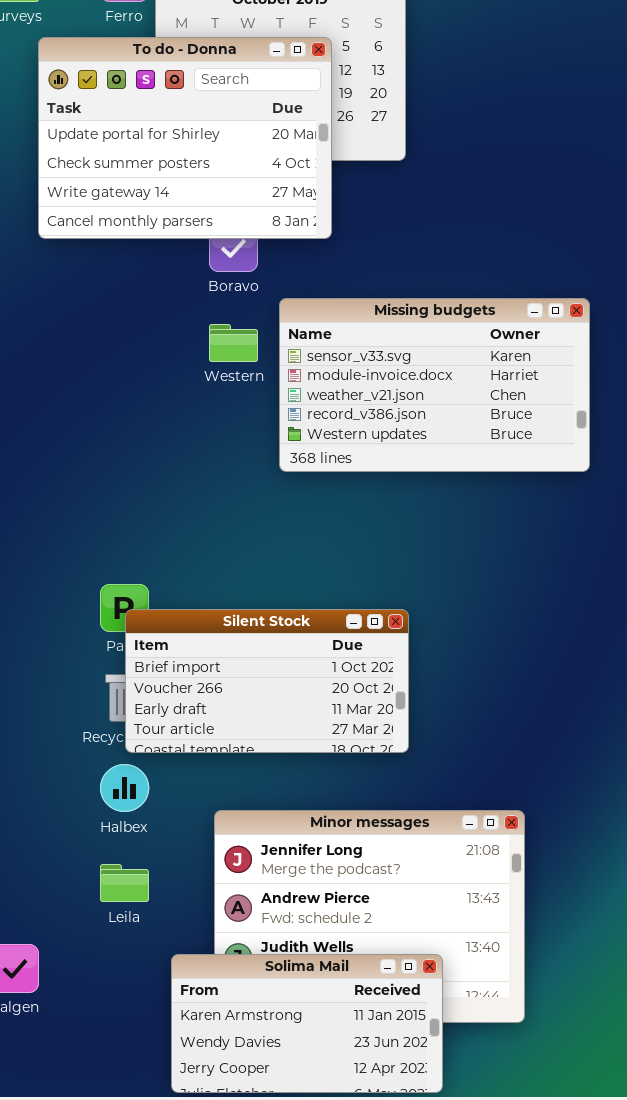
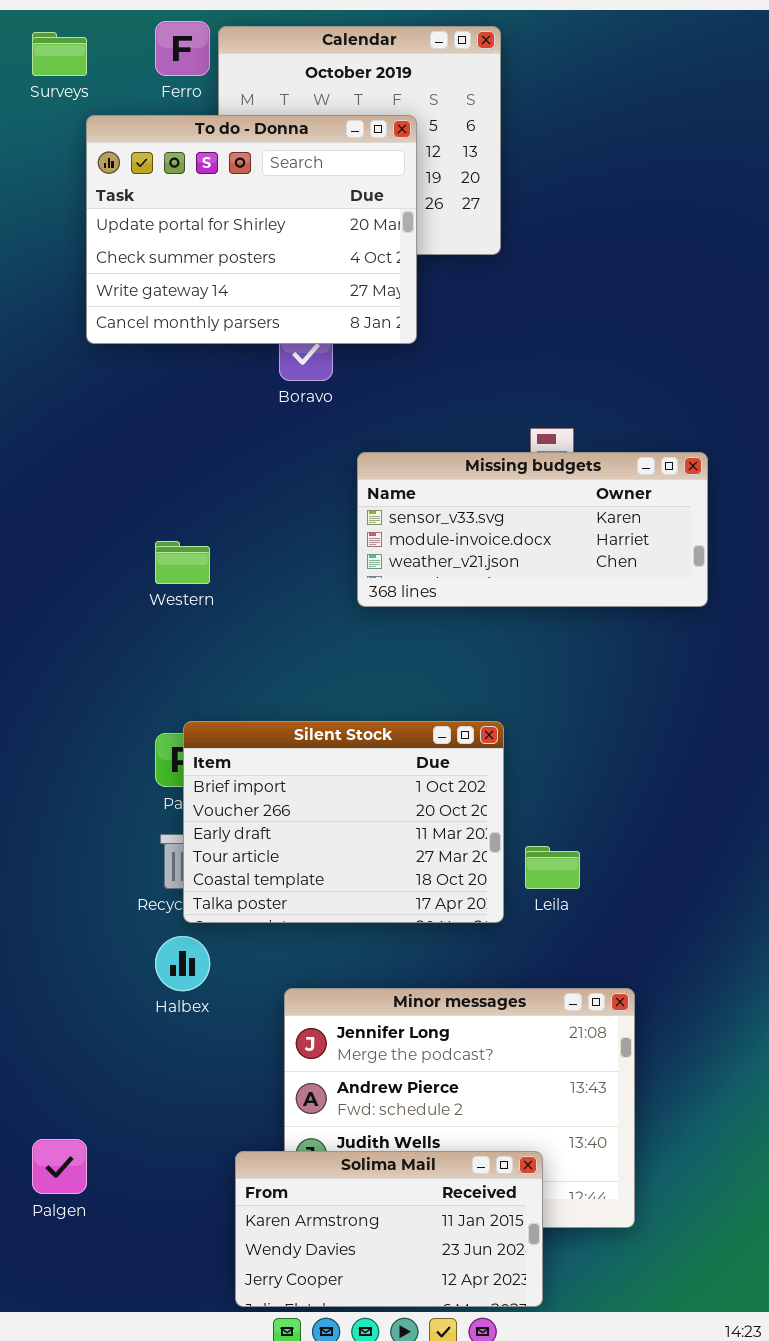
Missing budgets: [279,298,590,472] -> [357,452,708,607], resized
Western: [209,324,258,362] -> [155,541,210,584], moved
Silent Stock: [125,609,409,753] -> [183,721,504,923], resized
Leila: [100,864,149,902] -> [525,846,580,889], moved

